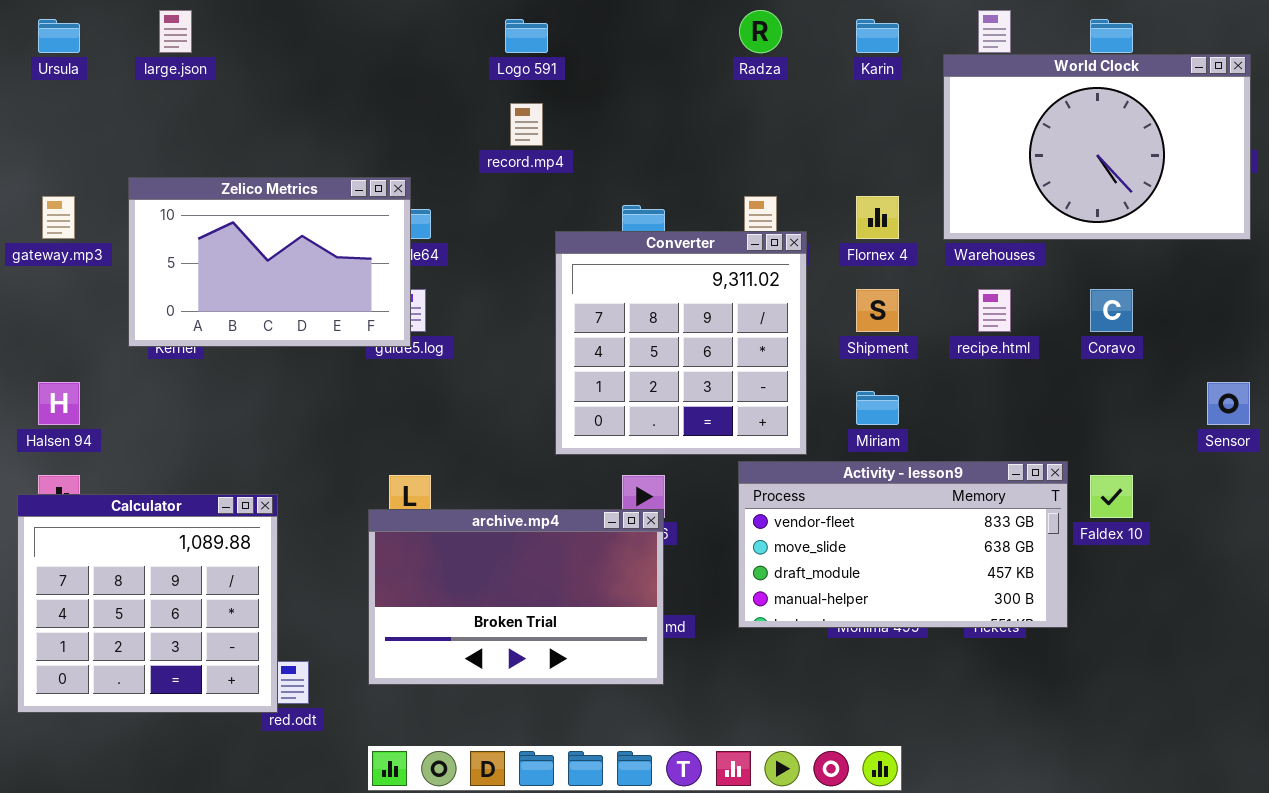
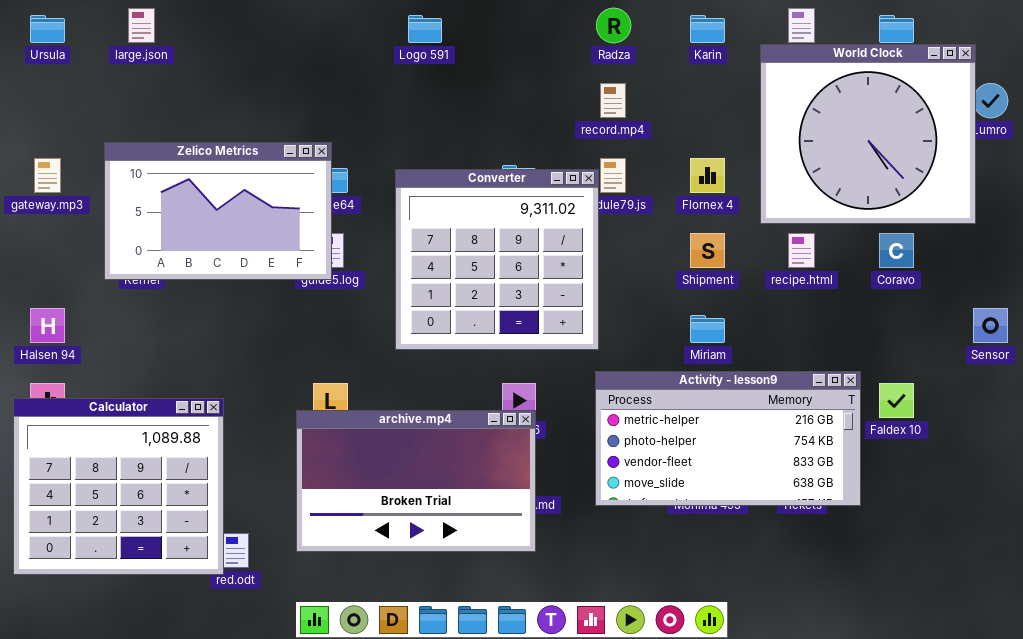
World Clock: [943,54,1251,240] -> [760,44,976,224], resized
record.mp4: [510,103,543,146] -> [600,83,626,118], moved
Converter: [555,231,807,455] -> [395,169,599,350], moved
Activity - lesson9: [738,461,1068,628] -> [595,371,861,506], scrolled up 2 rows

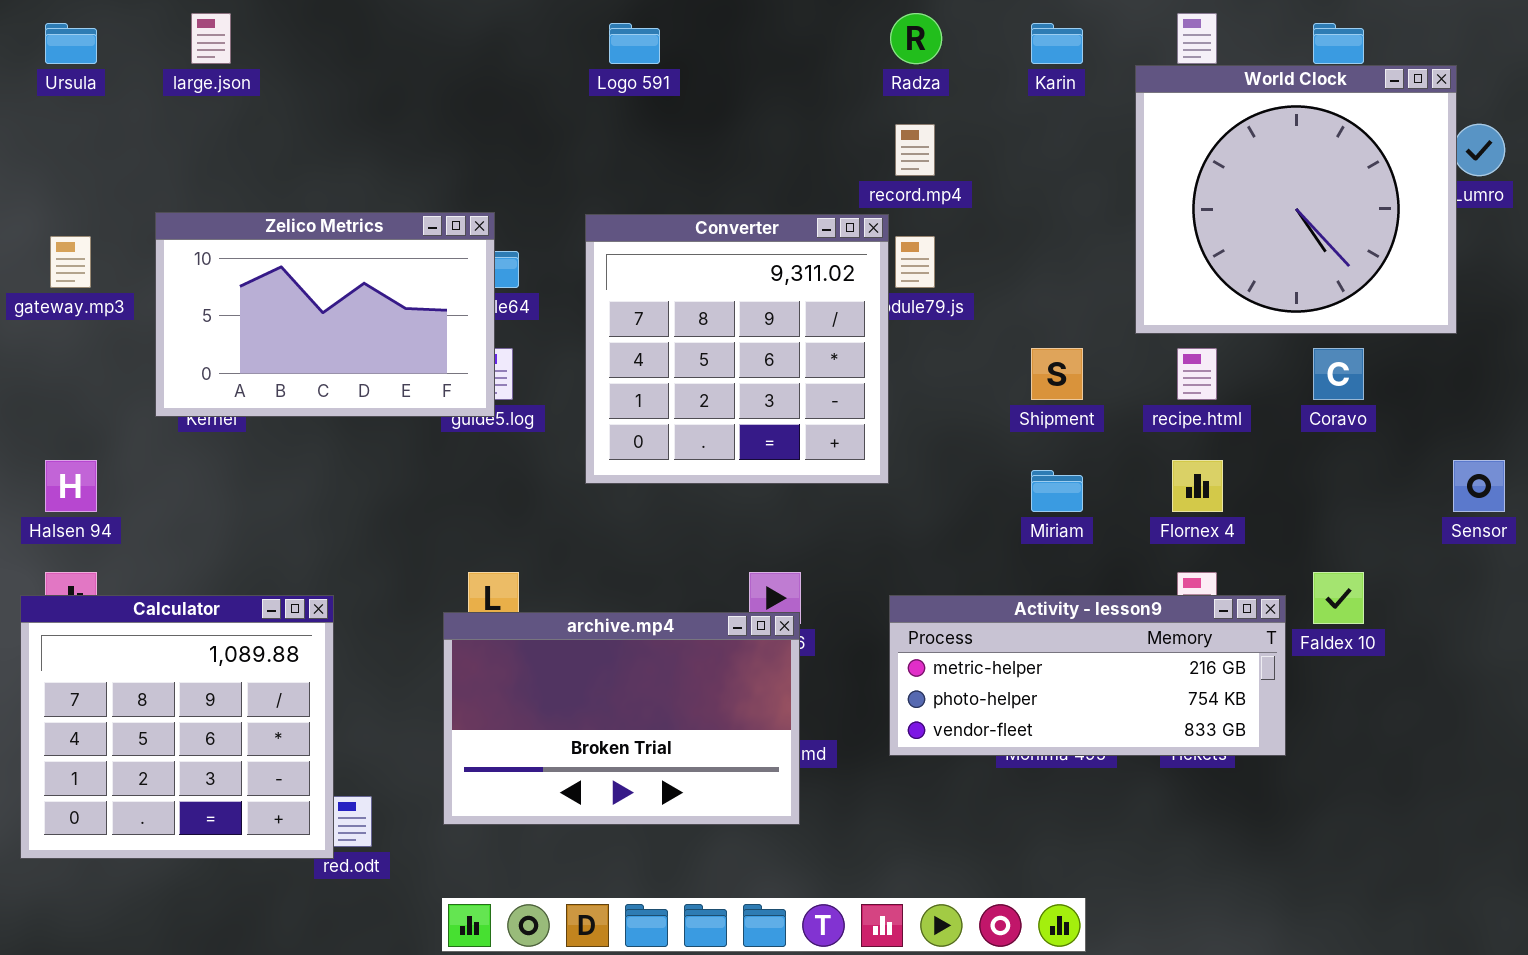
Flornex 4: [690,158,725,193] -> [1172,460,1223,512], moved
Converter: [395,169,599,350] -> [585,214,889,484], moved
Activity - lesson9: [595,371,861,506] -> [889,595,1286,756], resized

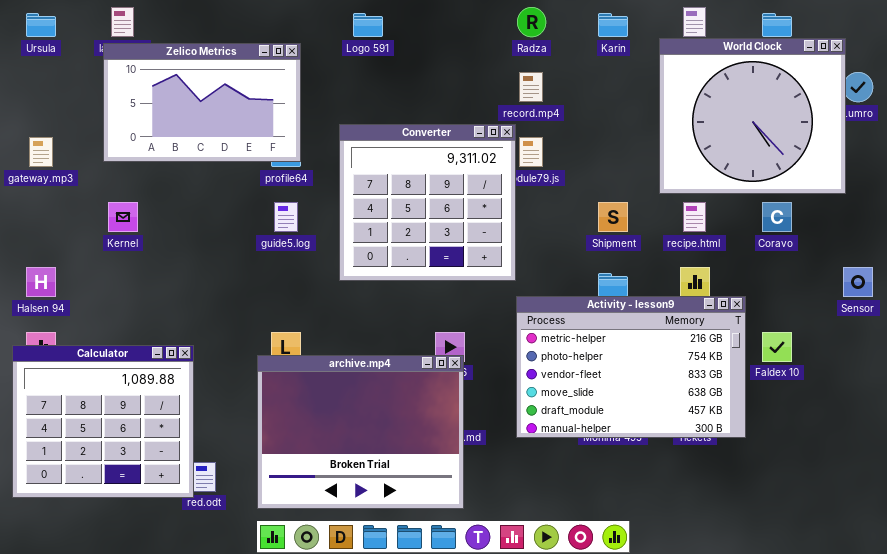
Zelico Metrics: [155,212,495,417] -> [103,43,301,162], moved
Activity - lesson9: [889,595,1286,756] -> [516,296,746,438], resized
archive.mp4: [443,612,800,825] -> [257,355,464,509], resized

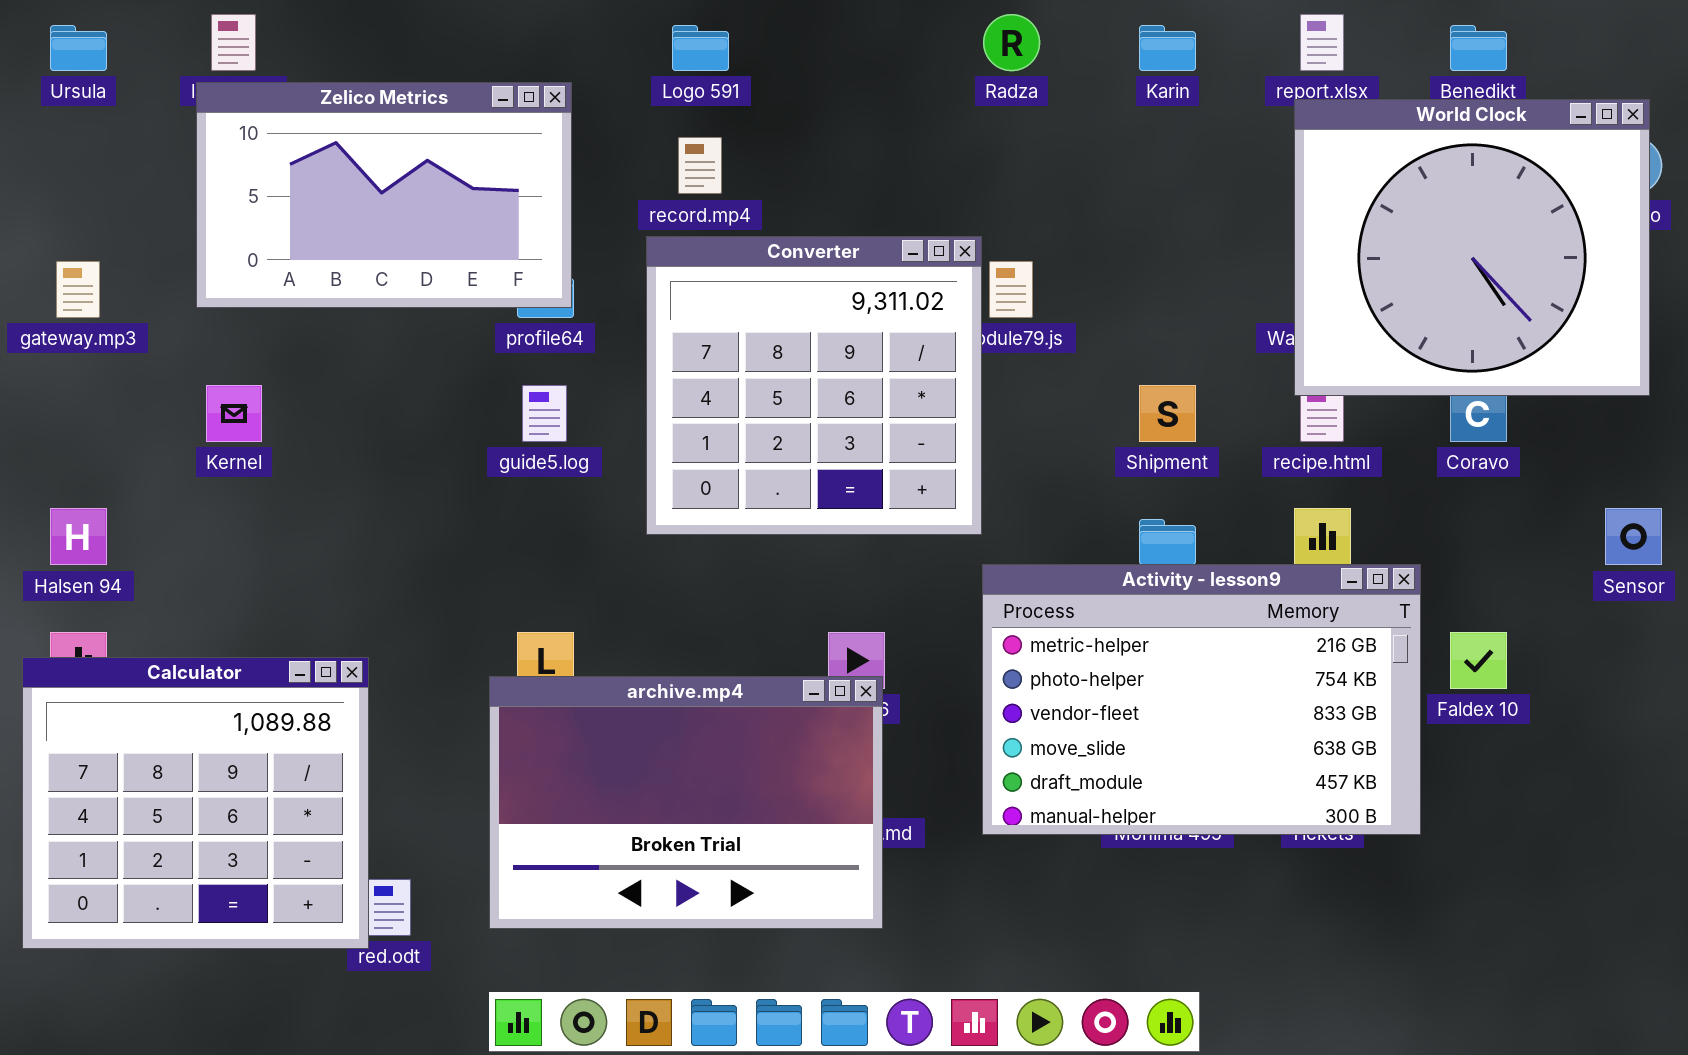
World Clock: [659,38,846,194] -> [1294,99,1650,396], moved
record.mp4: [519,72,543,102] -> [678,137,722,194], moved
archive.mp4: [257,355,464,509] -> [489,676,883,929], resized

